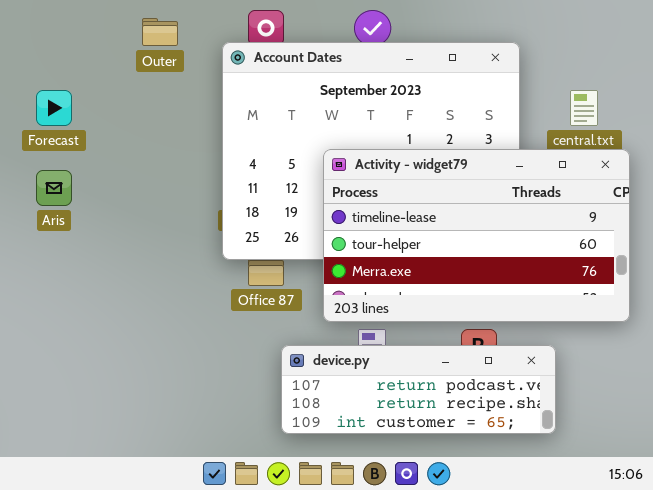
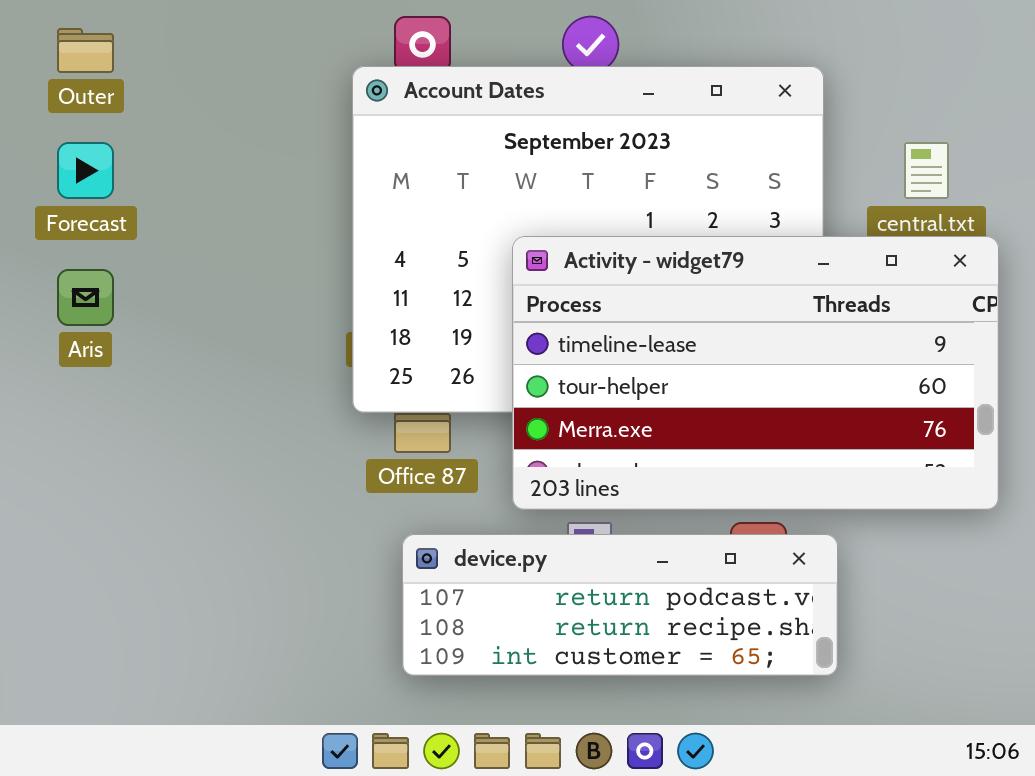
Outer: [142,18,178,46] -> [57,28,114,73], moved
device.py: [281,345,556,434] -> [402,534,838,676], moved

